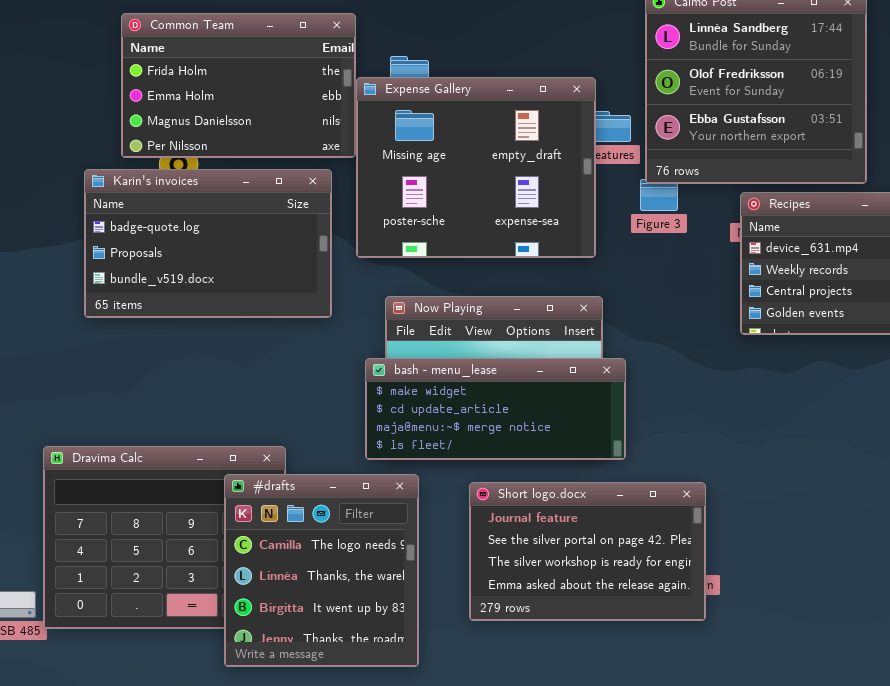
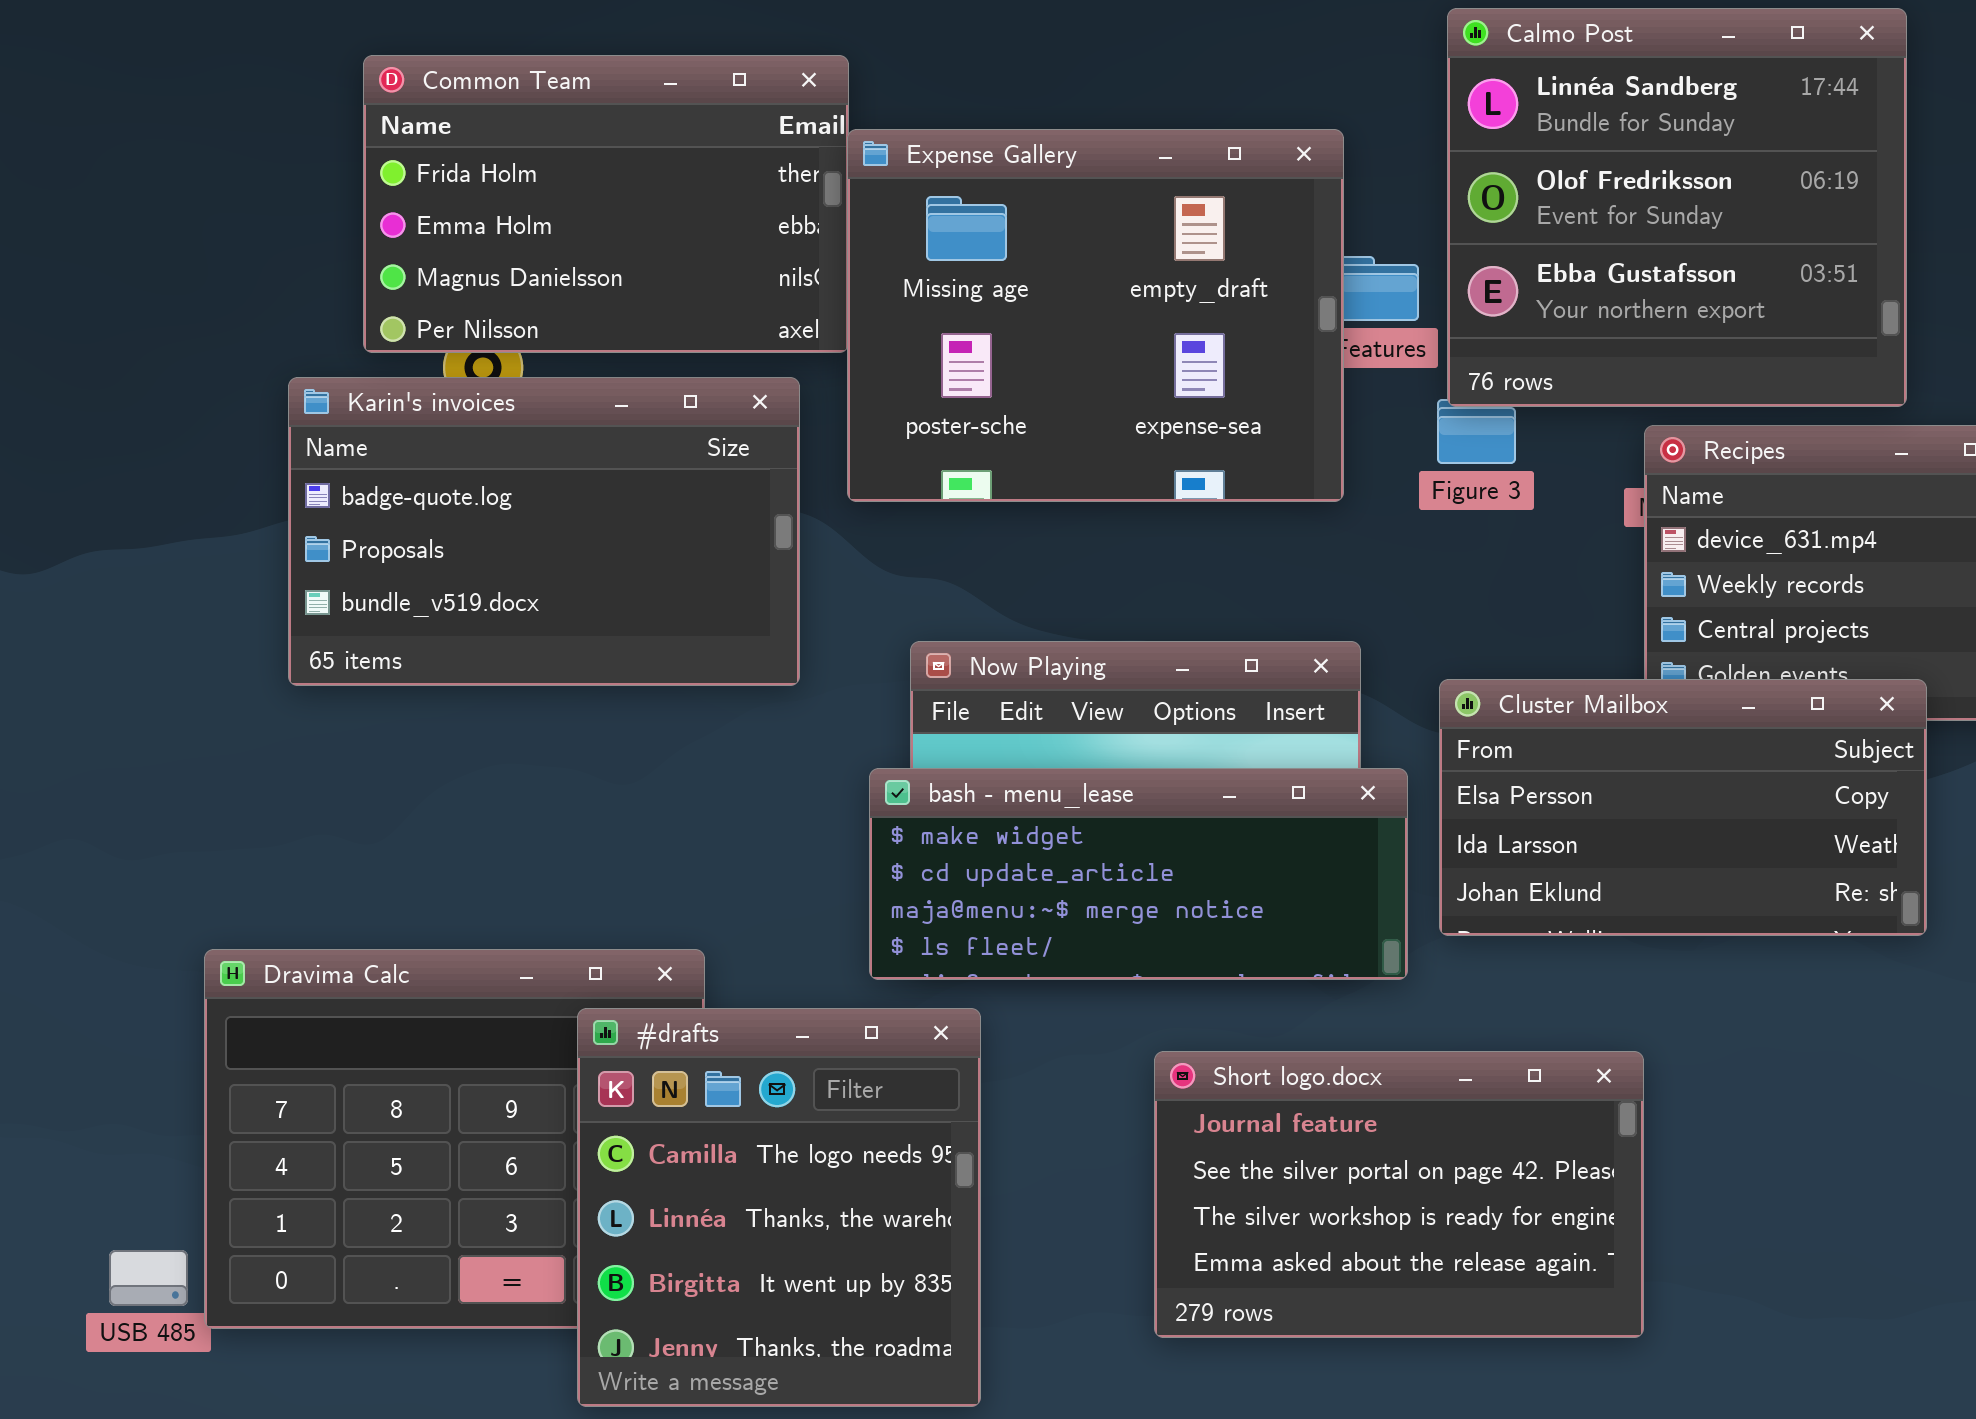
Expense Gallery: [356,77,596,258] -> [847,129,1344,502], moved
Cluster Mailbox: none -> [1439,679,1927,936], opened
Short logo.docx: [469,482,706,621] -> [1154,1051,1644,1338], moved

